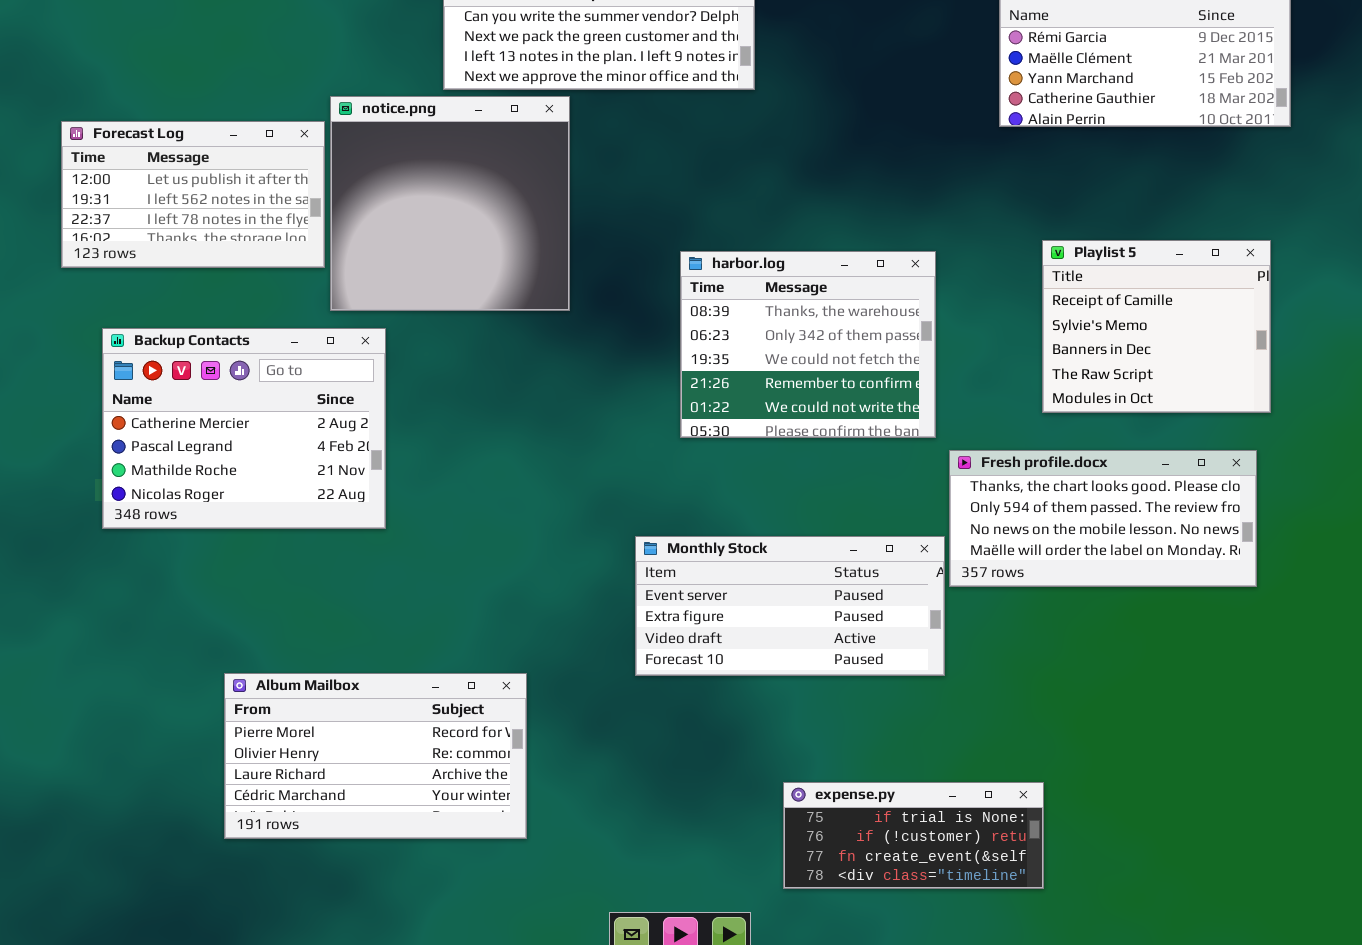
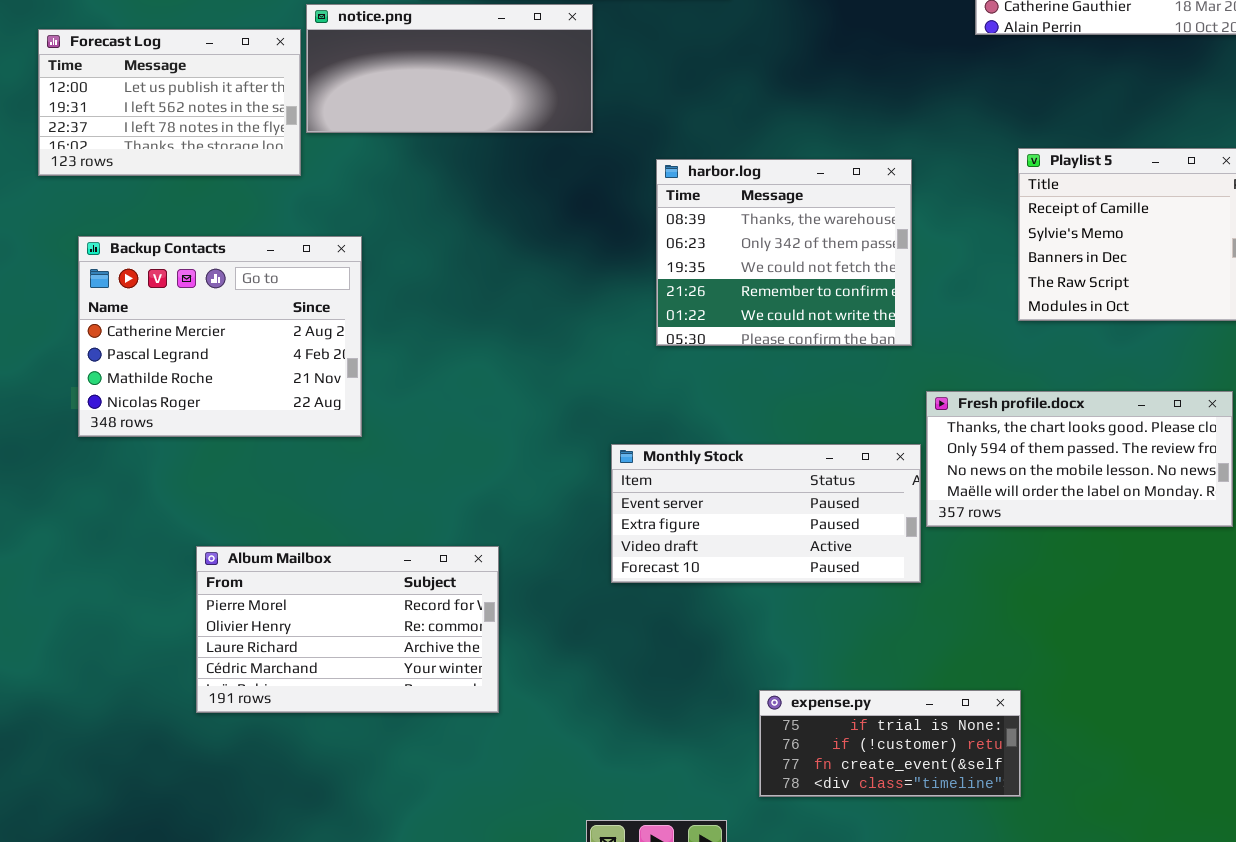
notice.png: [330,96,570,311] -> [306,4,593,133], resized
Fresh profile.docx: [949,450,1257,587] -> [926,391,1233,527], moved
Album Mailbox: [224,673,527,839] -> [196,546,499,713], moved

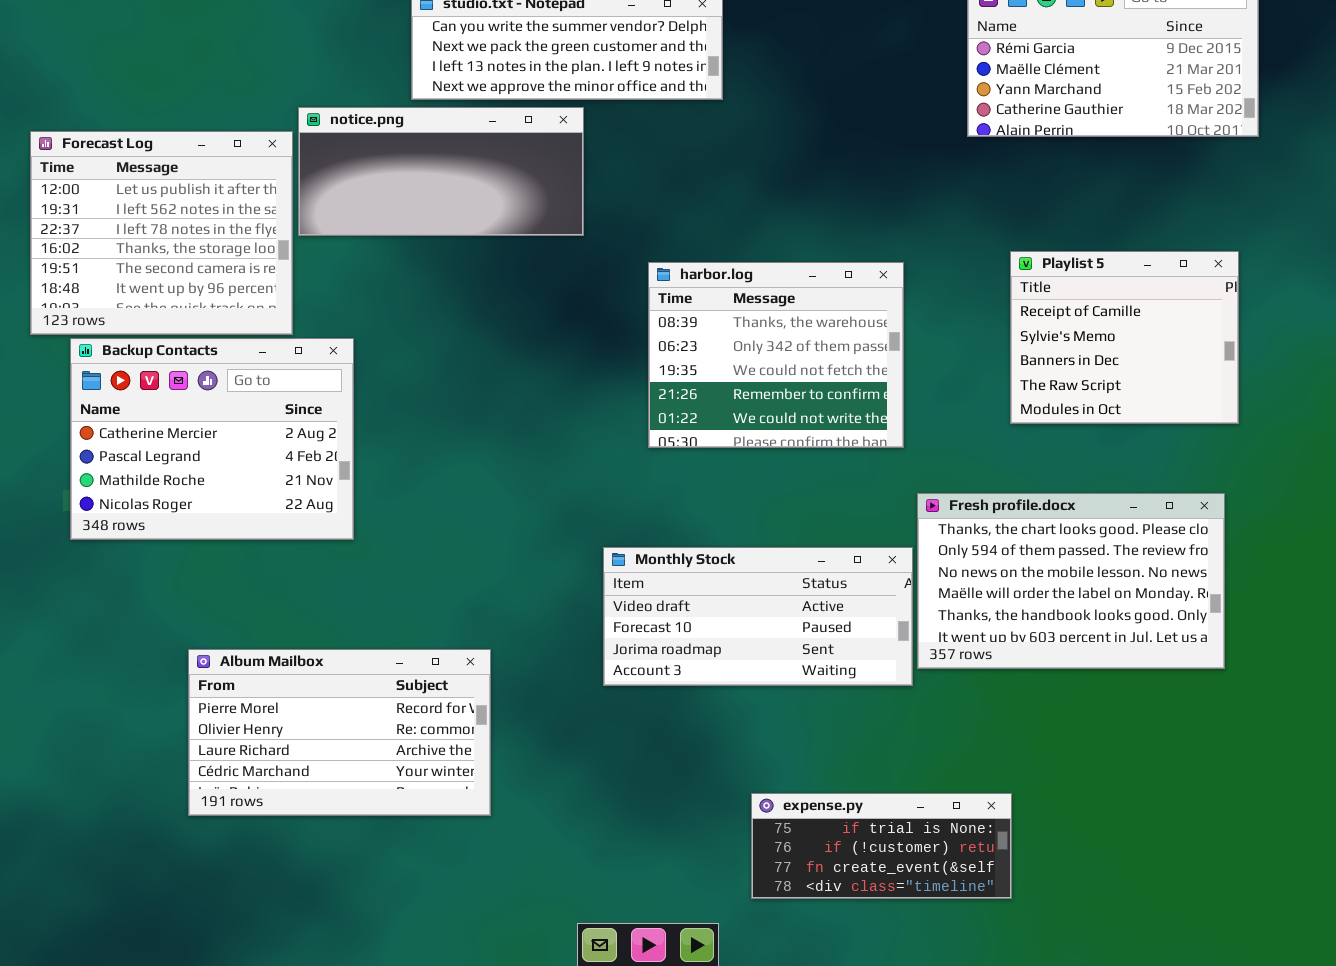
Forecast Log: [38,29,301,176] -> [30,131,293,335], resized
Fresh profile.docx: [926,391,1233,527] -> [917,493,1225,669], resized
Monthly Stock: [611,444,921,583] -> [603,547,913,686], scrolled down 2 rows

